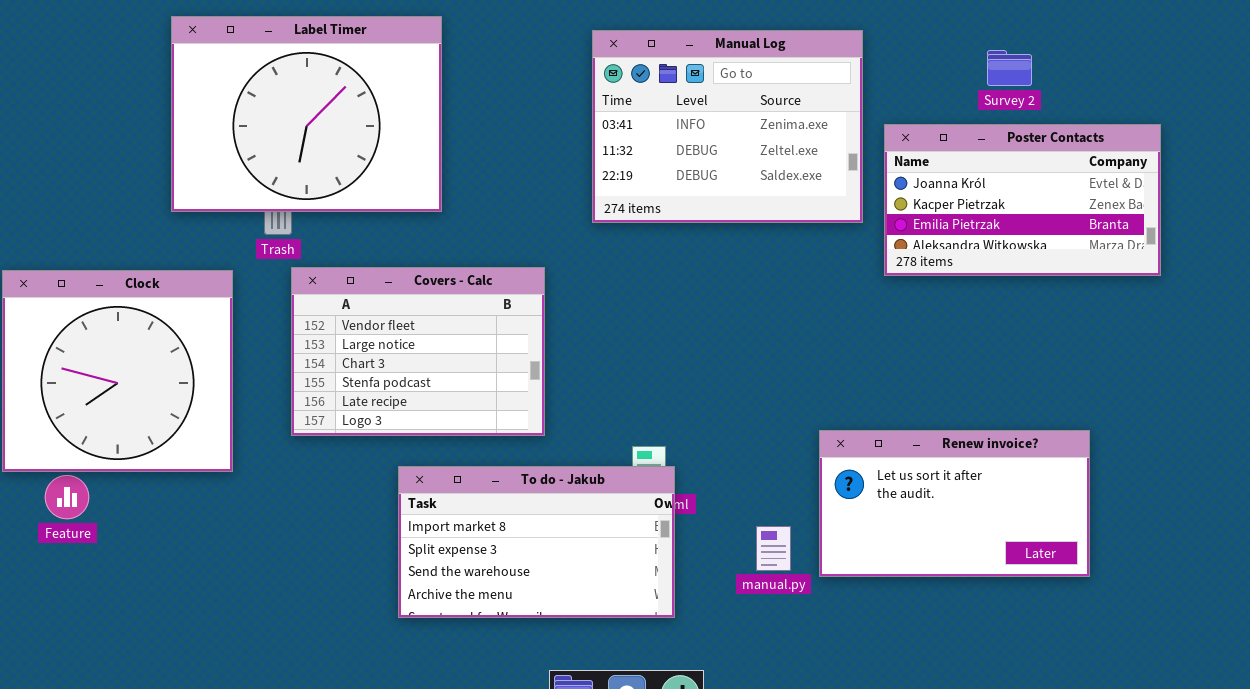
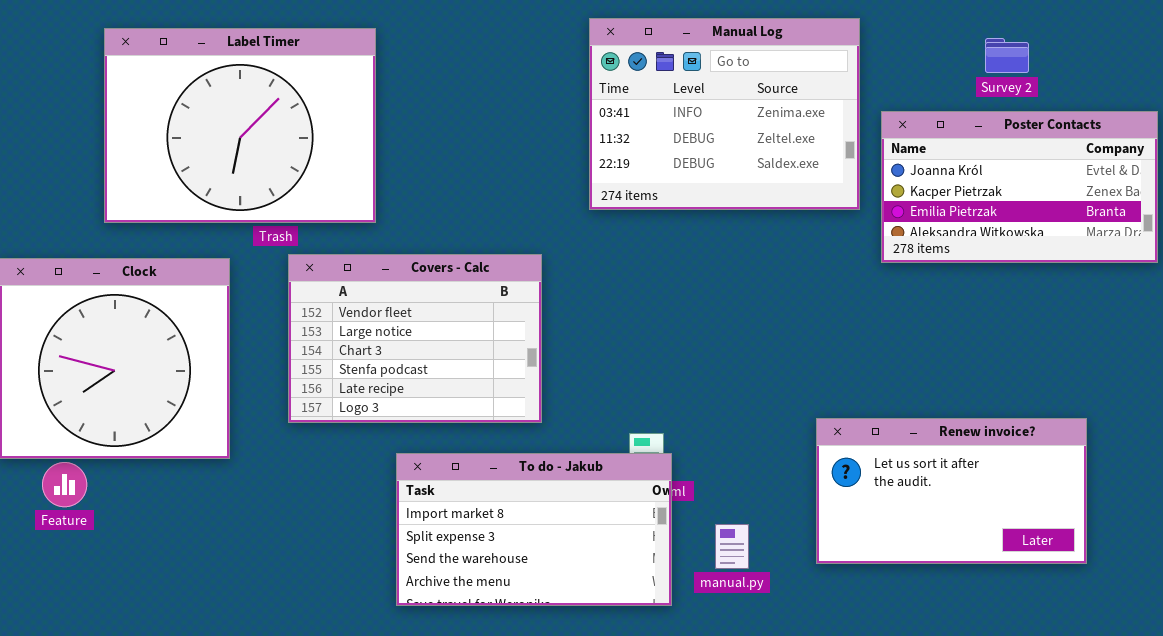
Label Timer: [171,16,442,212] -> [104,28,376,223], moved
manual.py: [756,526,791,571] -> [715,524,749,569], moved

